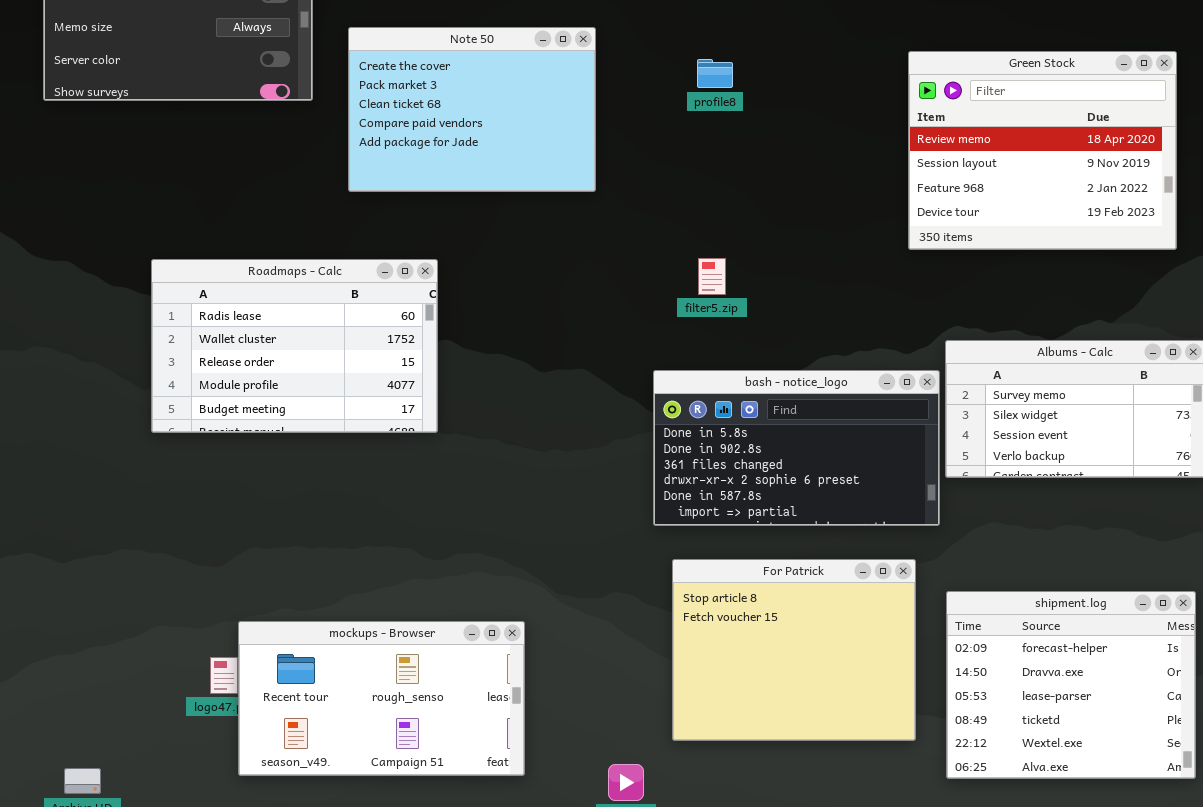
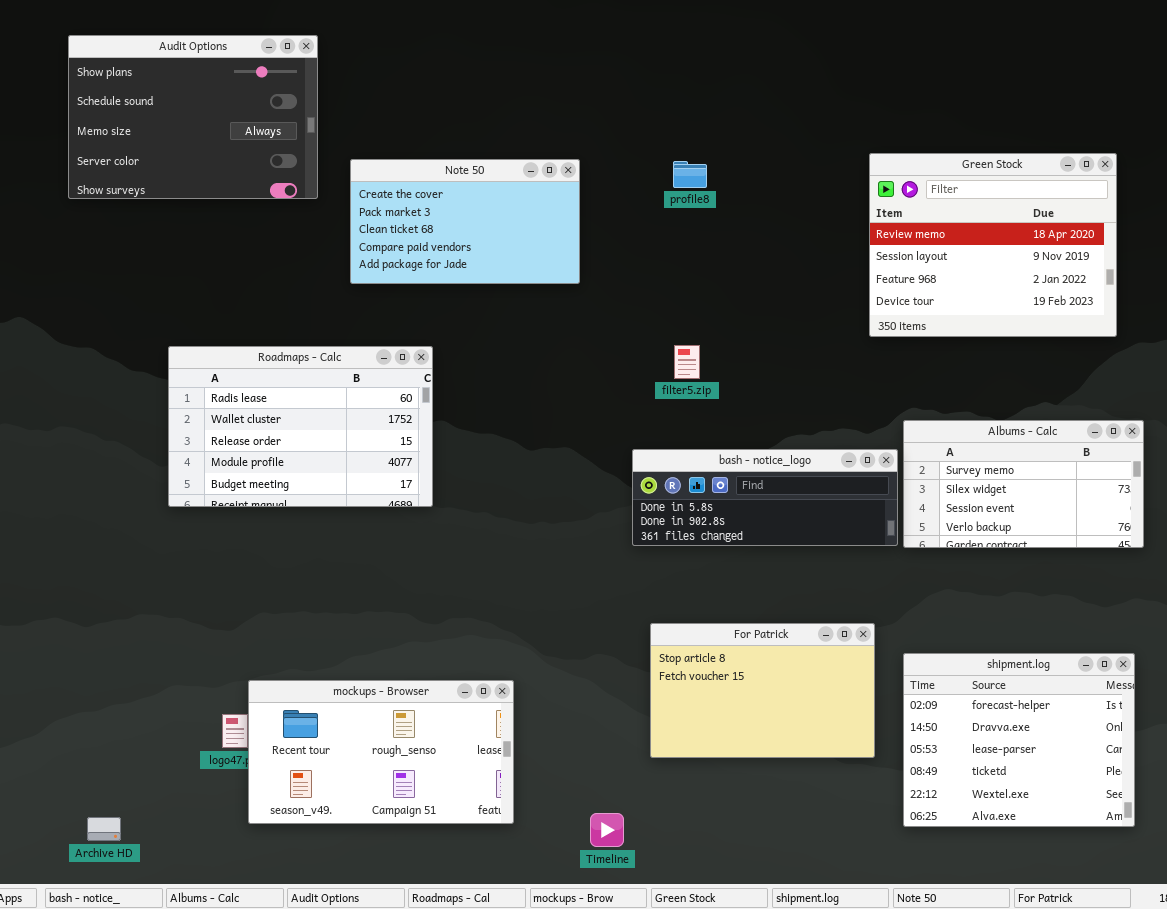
Note 50: [348,27,596,192] -> [350,159,580,284], resized
bash - notice_logo: [653,370,940,526] -> [632,449,898,546], resized
For Patrick: [672,559,916,741] -> [650,623,875,758], resized

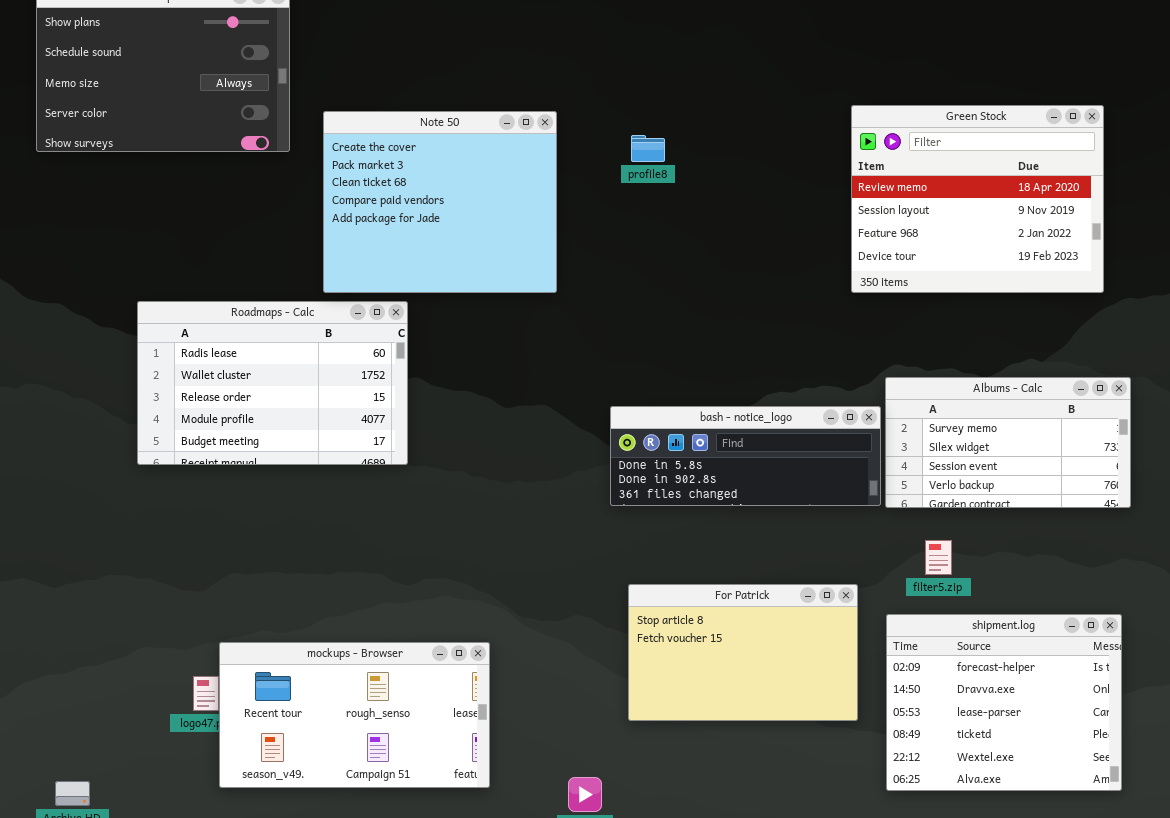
Note 50: [350,159,580,284] -> [323,111,557,293], resized
profile8: [673,161,707,188] -> [631,135,665,162], moved
filter5.zip: [674,345,700,379] -> [925,540,952,575], moved

